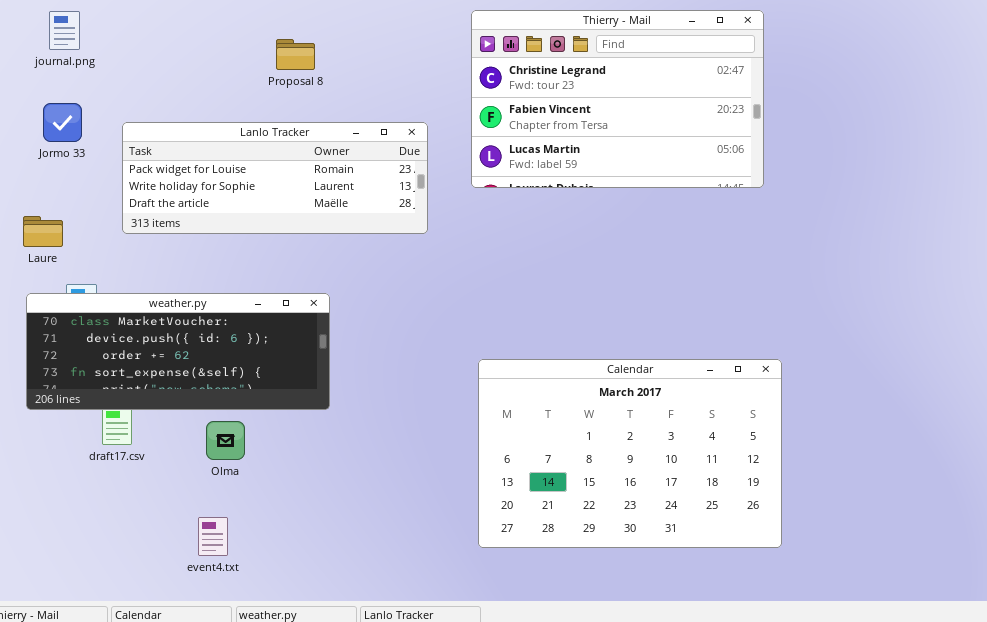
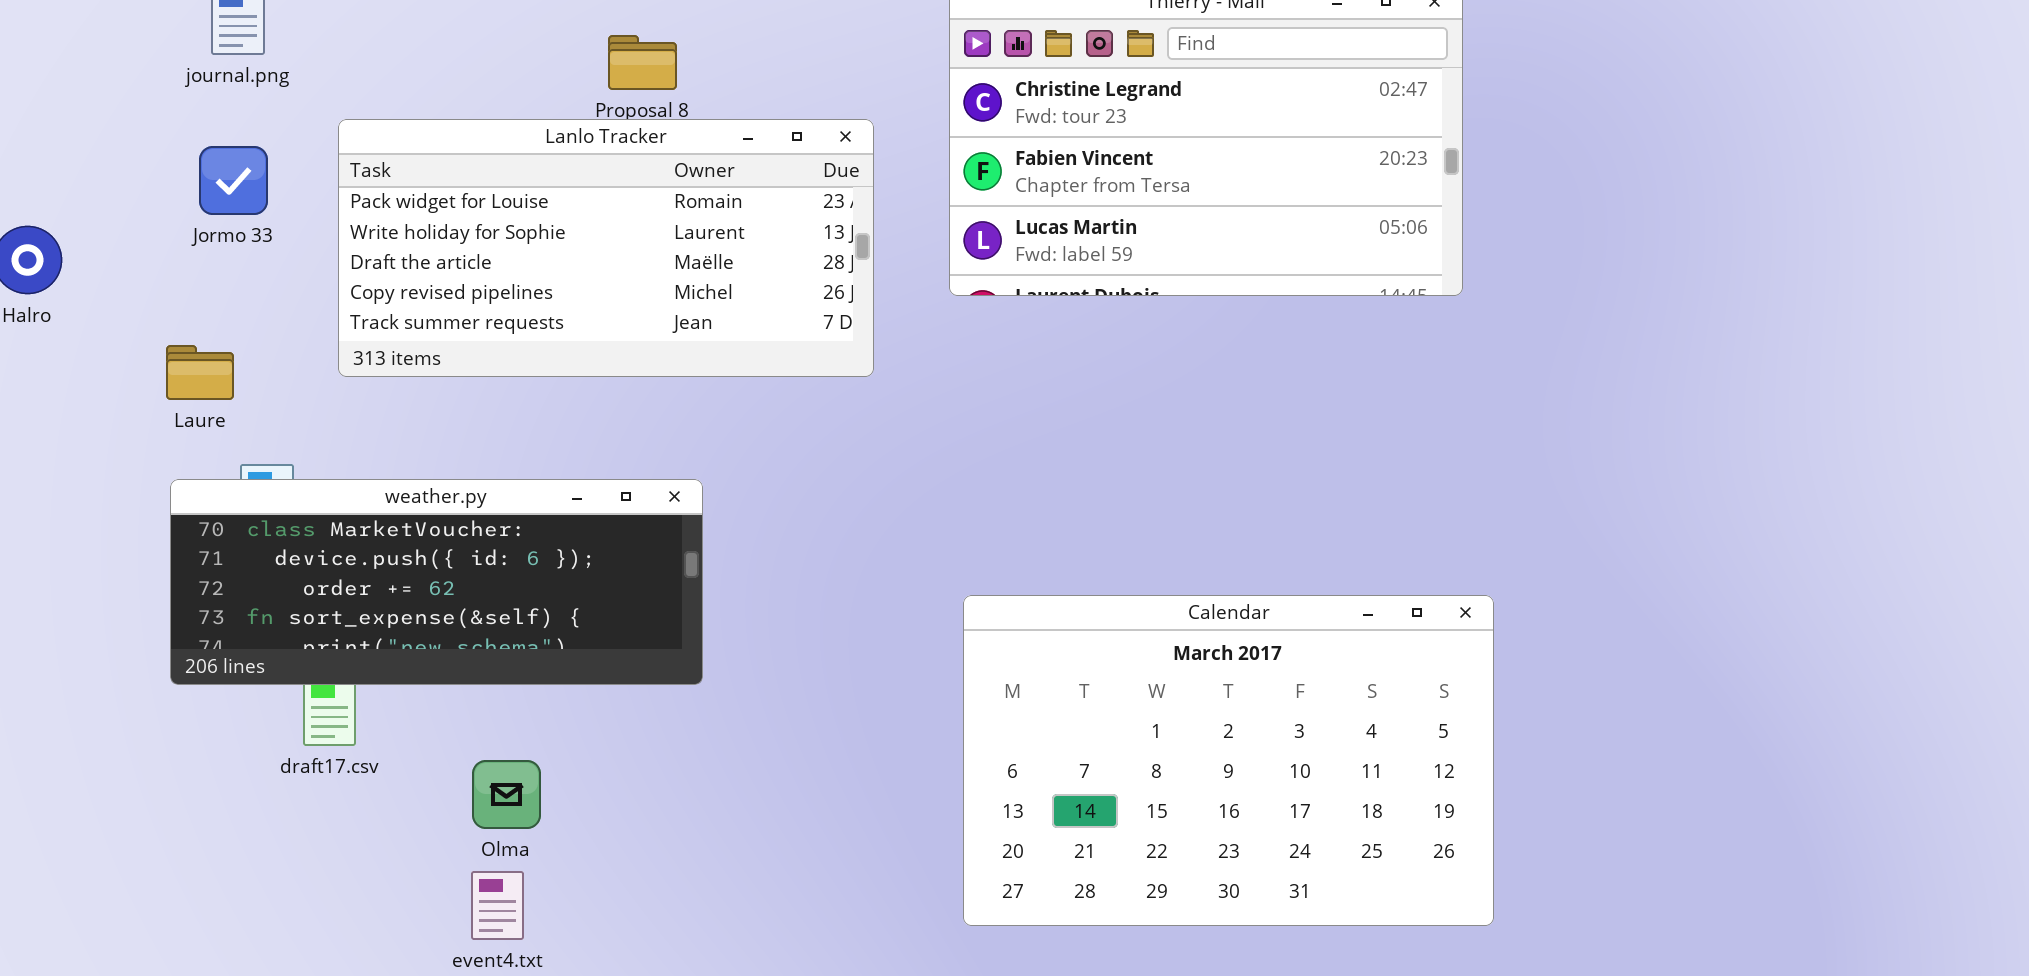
Lanlo Tracker: [122,122,428,234] -> [338,119,874,377], resized
Olma: [206,421,245,460] -> [472,760,541,829], moved

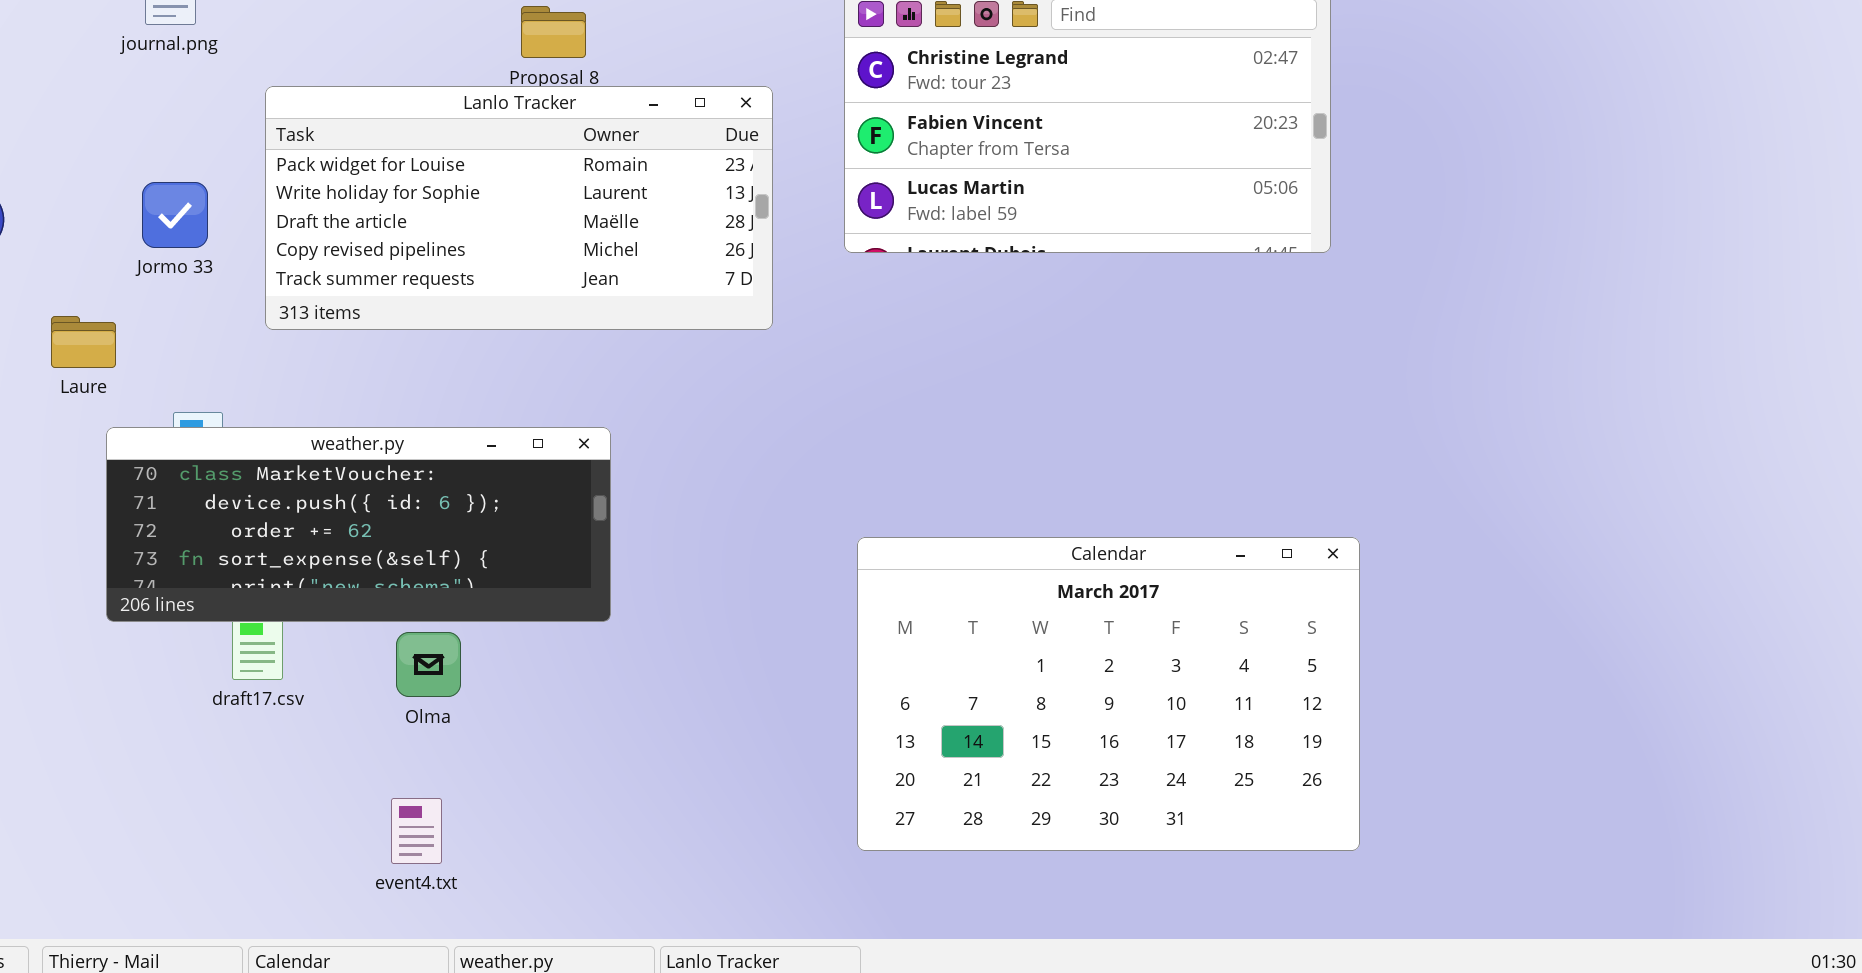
Jormo 33: [199,146,268,215] -> [142,182,208,248], moved
Laure: [166,345,234,400] -> [51,316,116,368], moved
Olma: [472,760,541,829] -> [396,632,461,697], moved

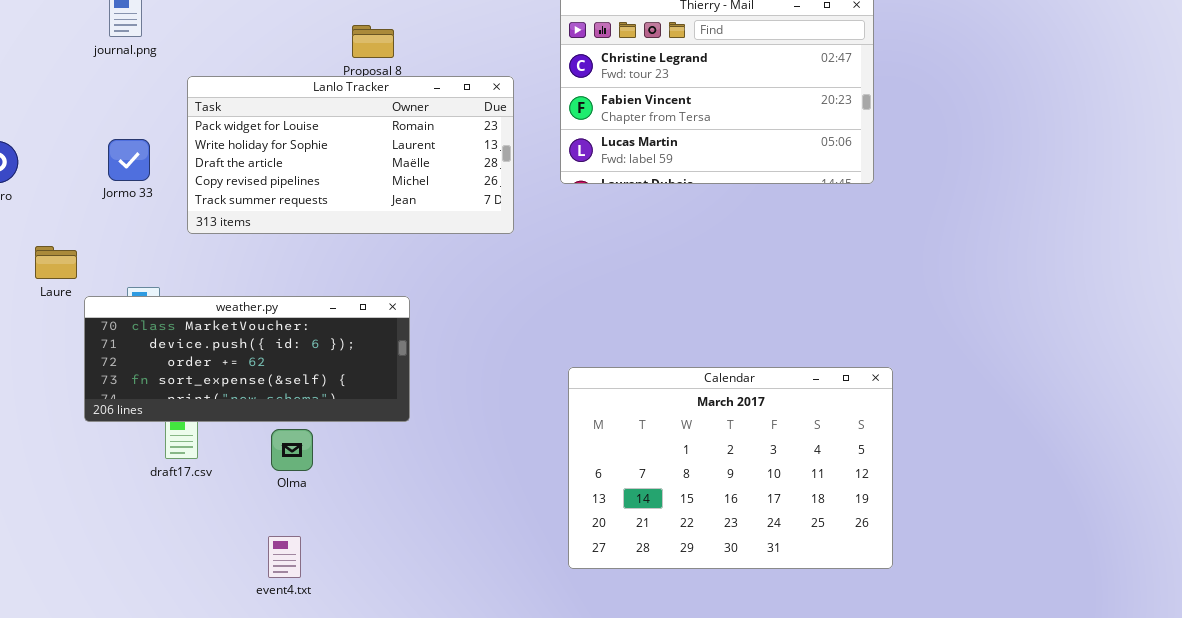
Laure: [51,316,116,368] -> [35,246,77,279], moved

